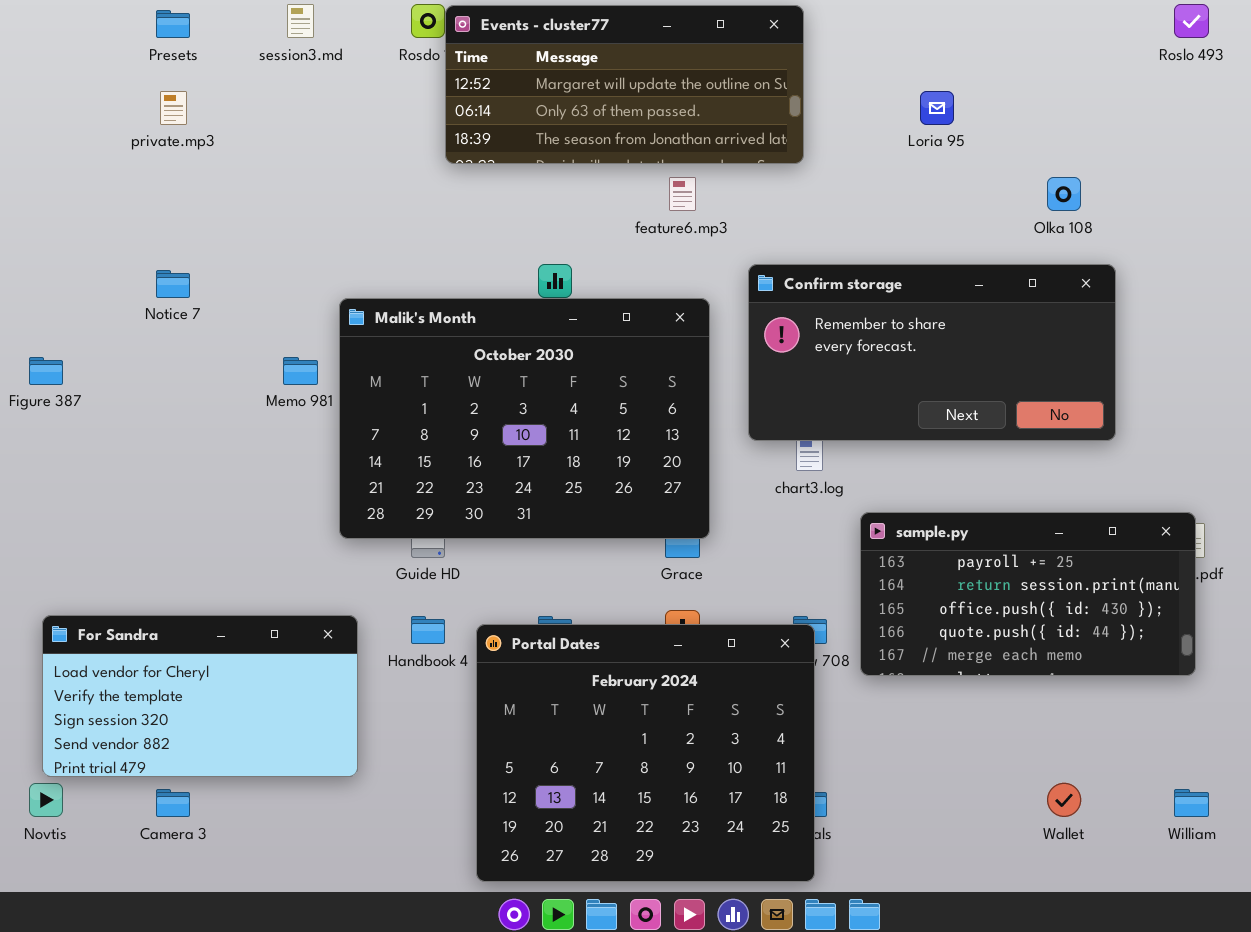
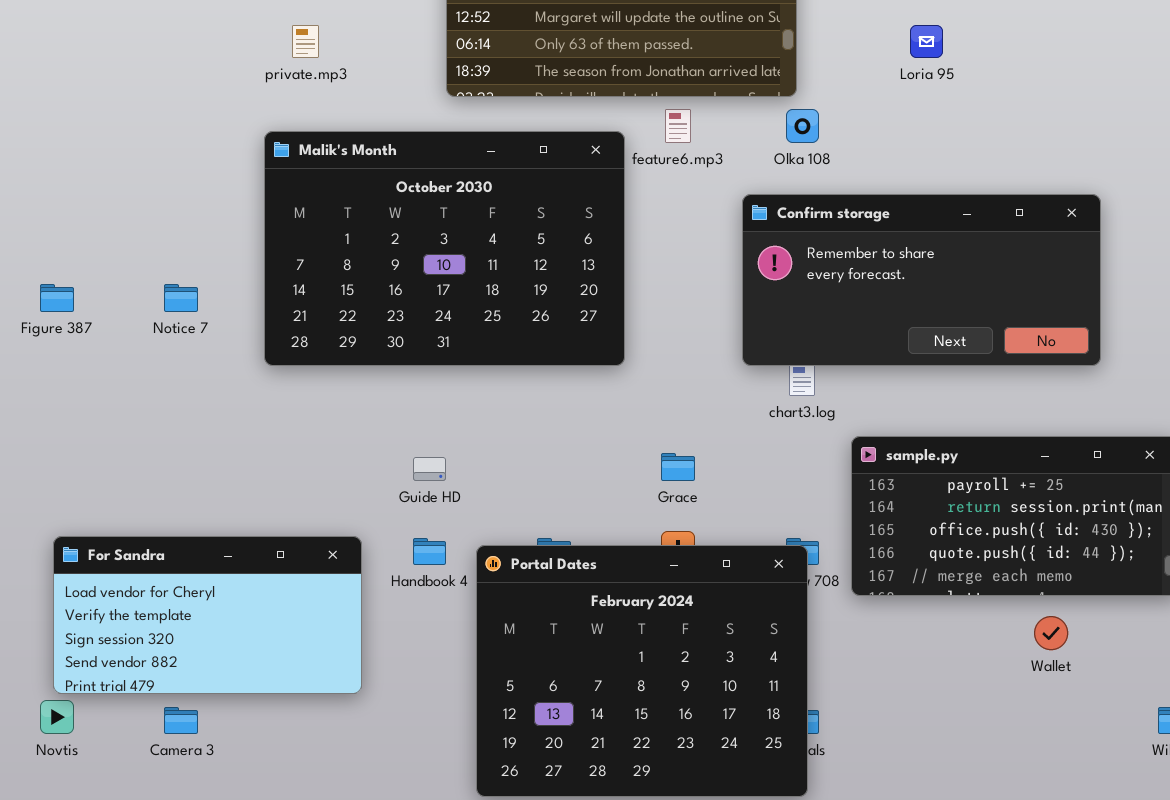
private.mp3: [160,91,187,125] -> [292,25,319,58], moved
Olka 108: [1047,177,1081,211] -> [786,109,819,143], moved
Notice 7: [156,270,190,298] -> [164,284,198,312], moved
Malik's Month: [339,298,710,539] -> [264,131,625,366], moved
Wallet: [1047,783,1081,817] -> [1034,616,1068,650], moved

